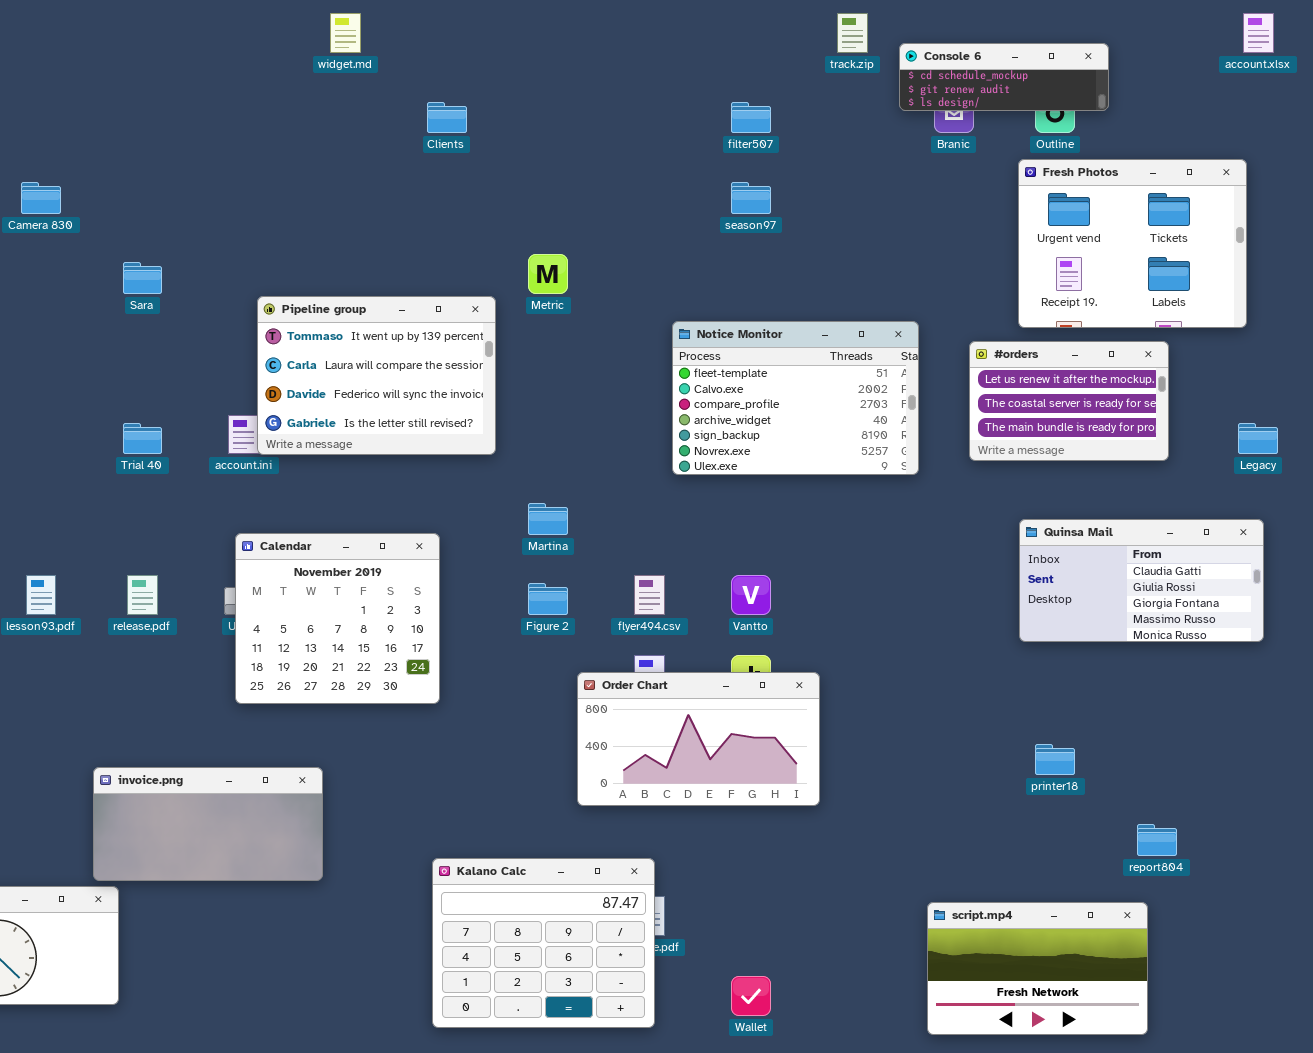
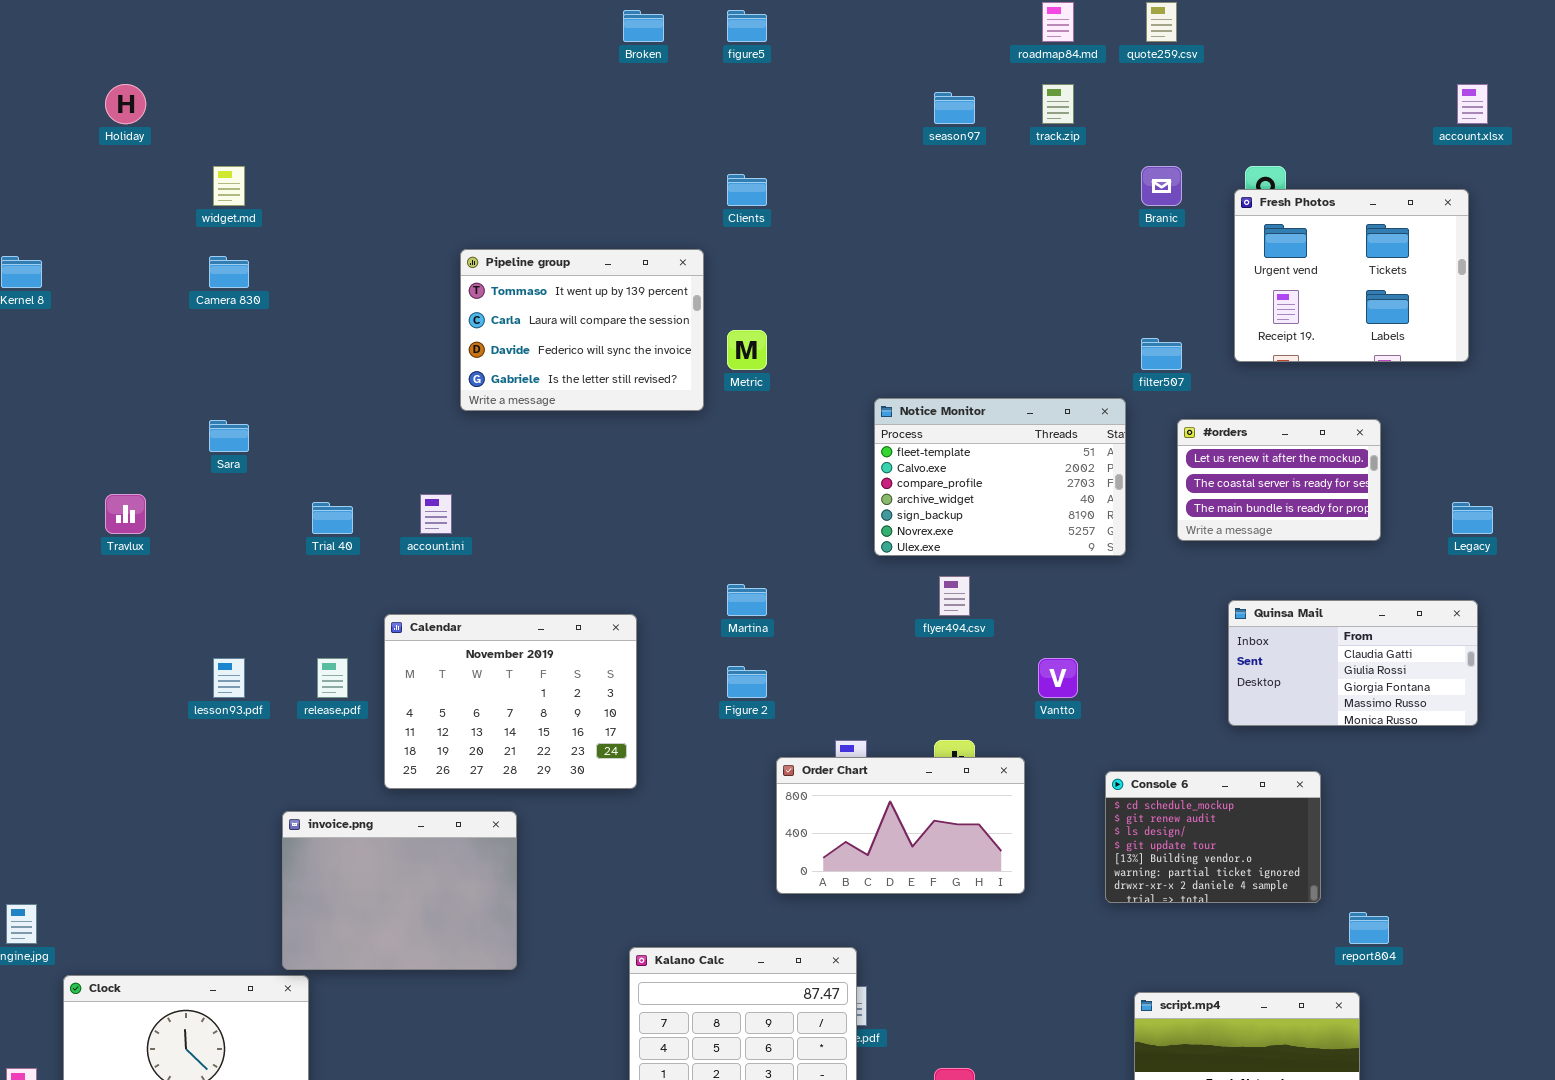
widget.md: [330,13,361,53] -> [213,166,245,206], moved
Console 6: [899,43,1109,111] -> [1105,771,1321,903], moved, resized
Clients: [427,102,467,133] -> [727,174,767,206], moved
filter507: [731,102,771,133] -> [1141,338,1182,370], moved
Fresh Photos: [1018,159,1247,328] -> [1234,189,1469,362], moved
season97: [731,182,771,214] -> [934,92,975,124], moved
Sara: [123,262,162,294] -> [209,420,249,452], moved
Pipeline group: [257,296,496,455] -> [460,249,704,411], moved
Calendar: [235,533,440,704] -> [384,614,637,789], resized
flyer494.csv: [634,575,665,615] -> [939,576,970,616], moved
Vantto: [731,575,771,615] -> [1038,658,1078,698], moved
invoice.png: [93,767,323,881] -> [282,811,517,970], resized

